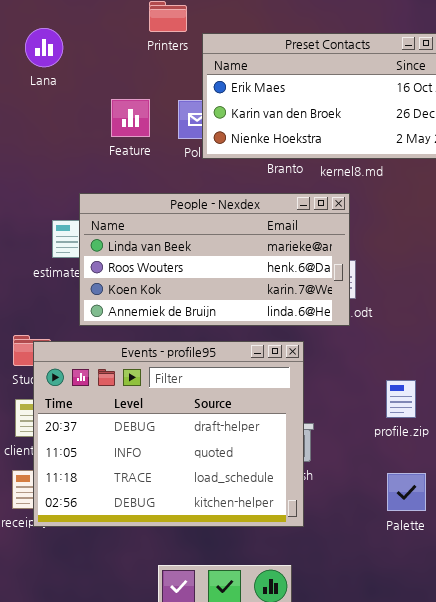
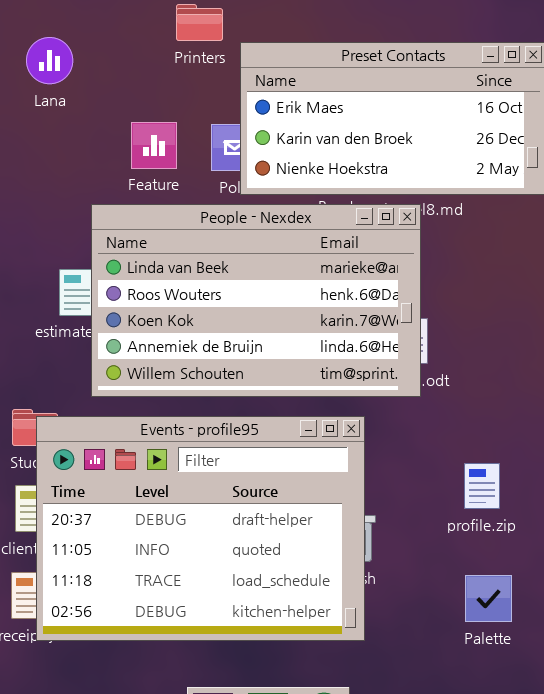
People - Nexdex: [79,193,350,326] -> [91,204,421,397], resized

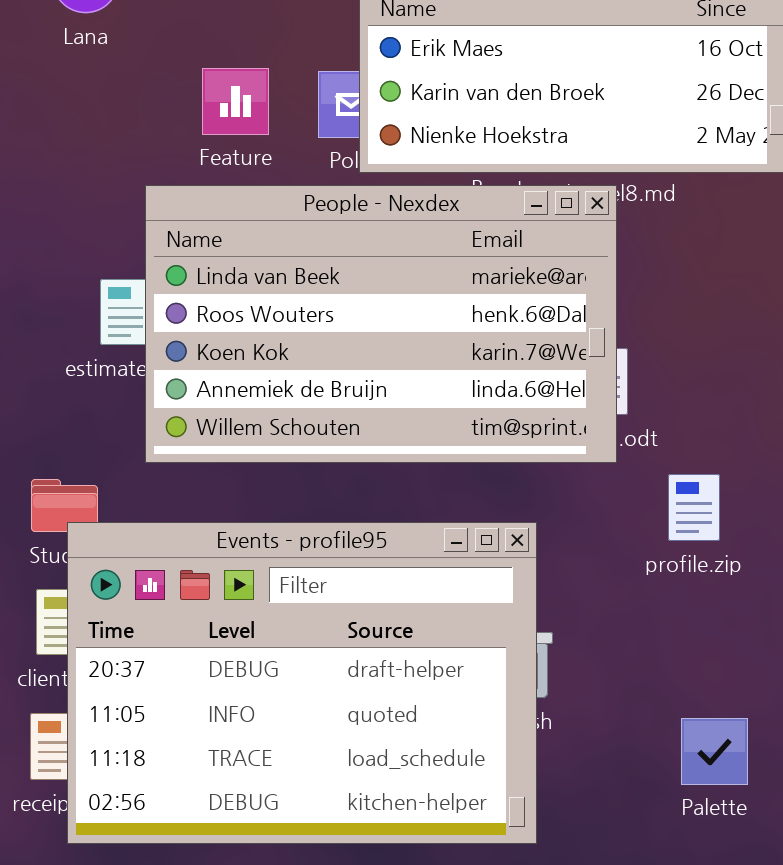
Events - profile95: [36,416,365,641] -> [67,522,537,844], moved
profile.zip: [464,463,500,509] -> [668,474,720,541], moved

